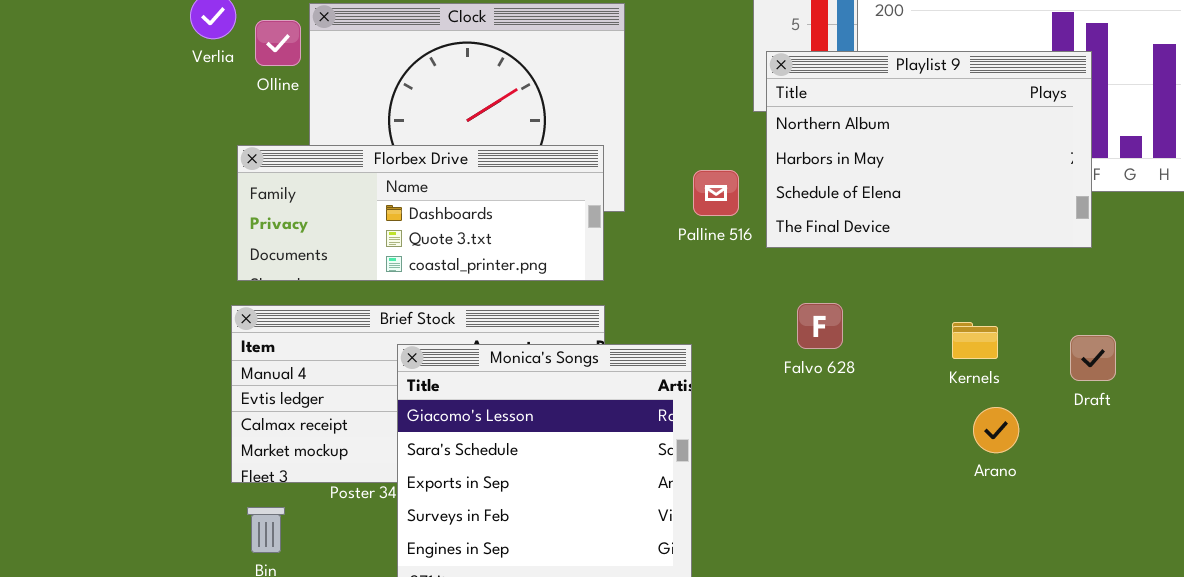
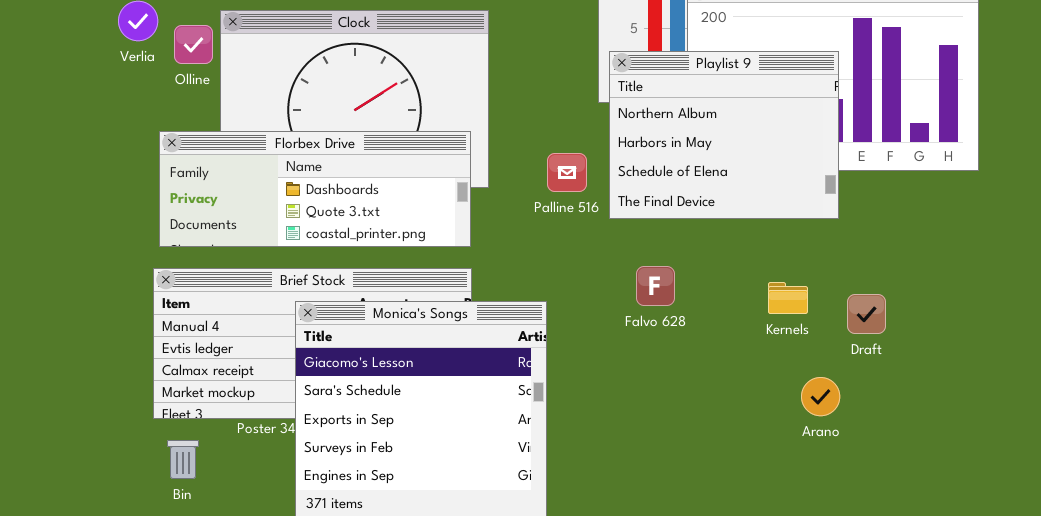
Playlist 9: [766,51,1092,248] -> [609,51,839,219], resized
Draft: [1070,335,1116,381] -> [847,294,886,334], moved
Arano: [973,407,1019,453] -> [801,377,840,416], moved

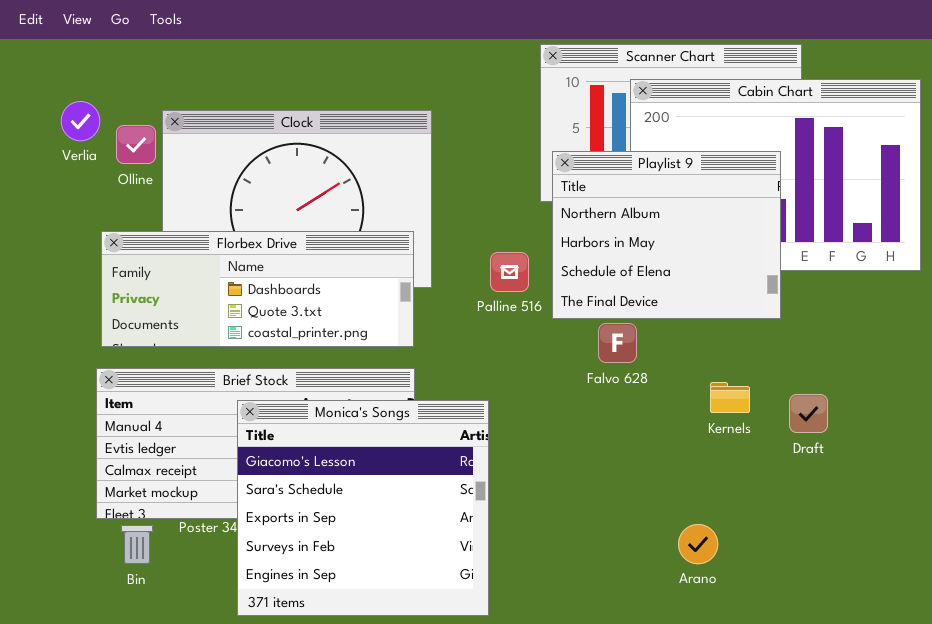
Falvo 628: [636,266,675,306] -> [598,323,637,363], moved
Arano: [801,377,840,416] -> [678,524,718,564], moved
Bin: [167,440,199,479] -> [121,525,153,564], moved

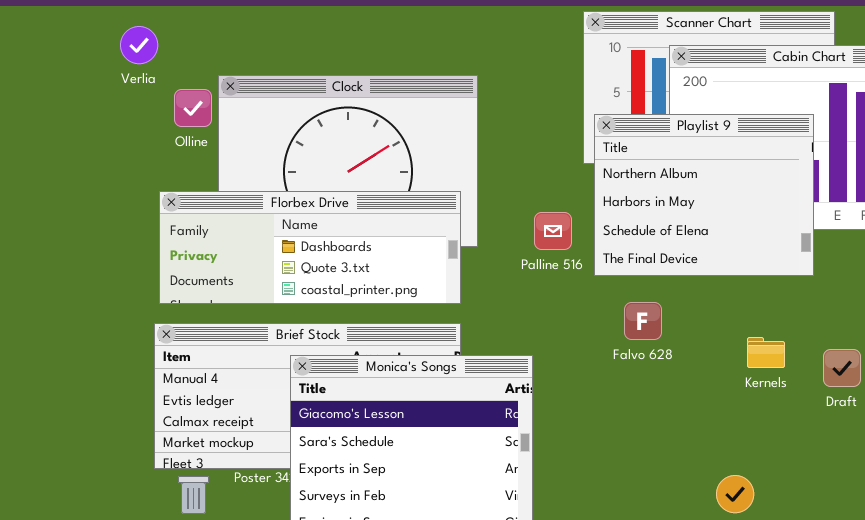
Verlia: [61,101,100,141] -> [120,26,158,64], moved
Falvo 628: [598,323,637,363] -> [624,302,662,340], moved

